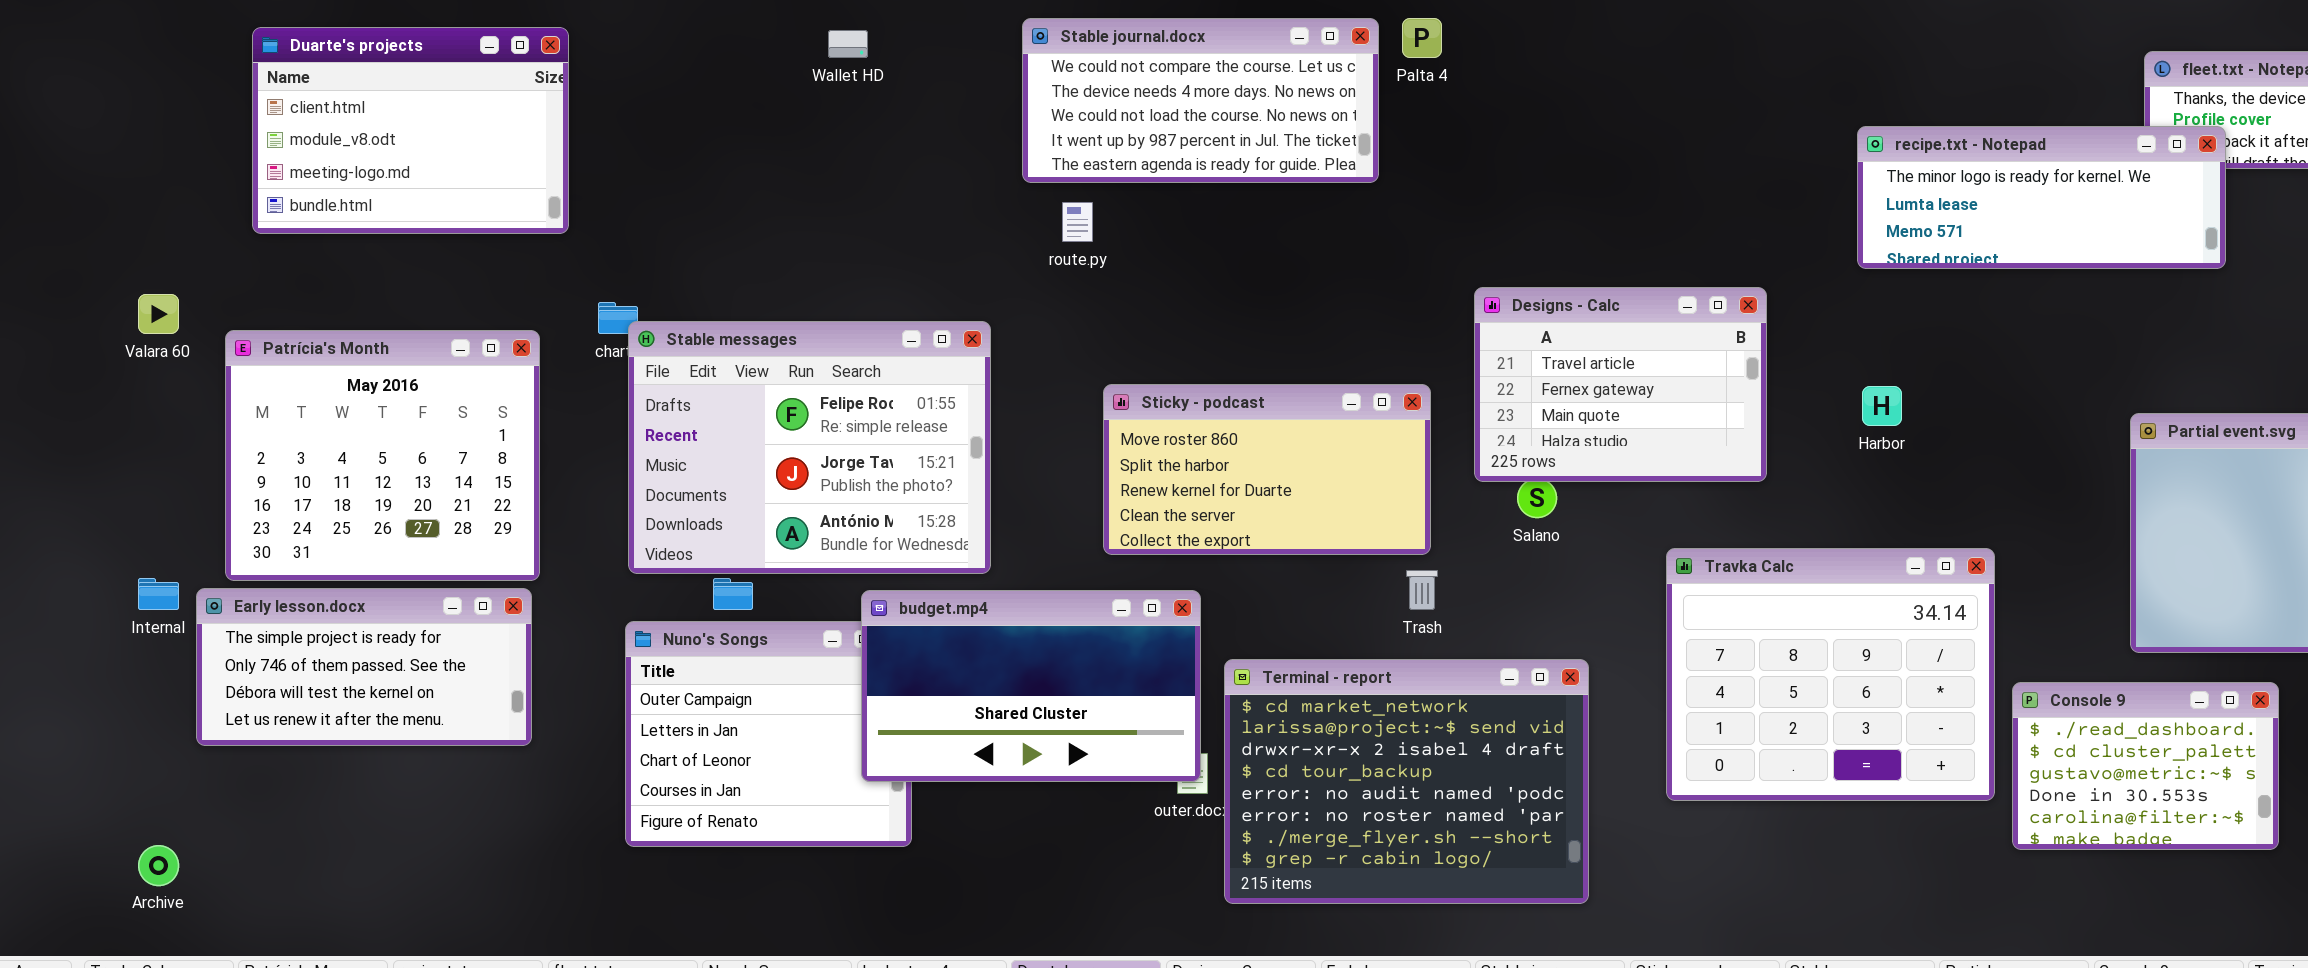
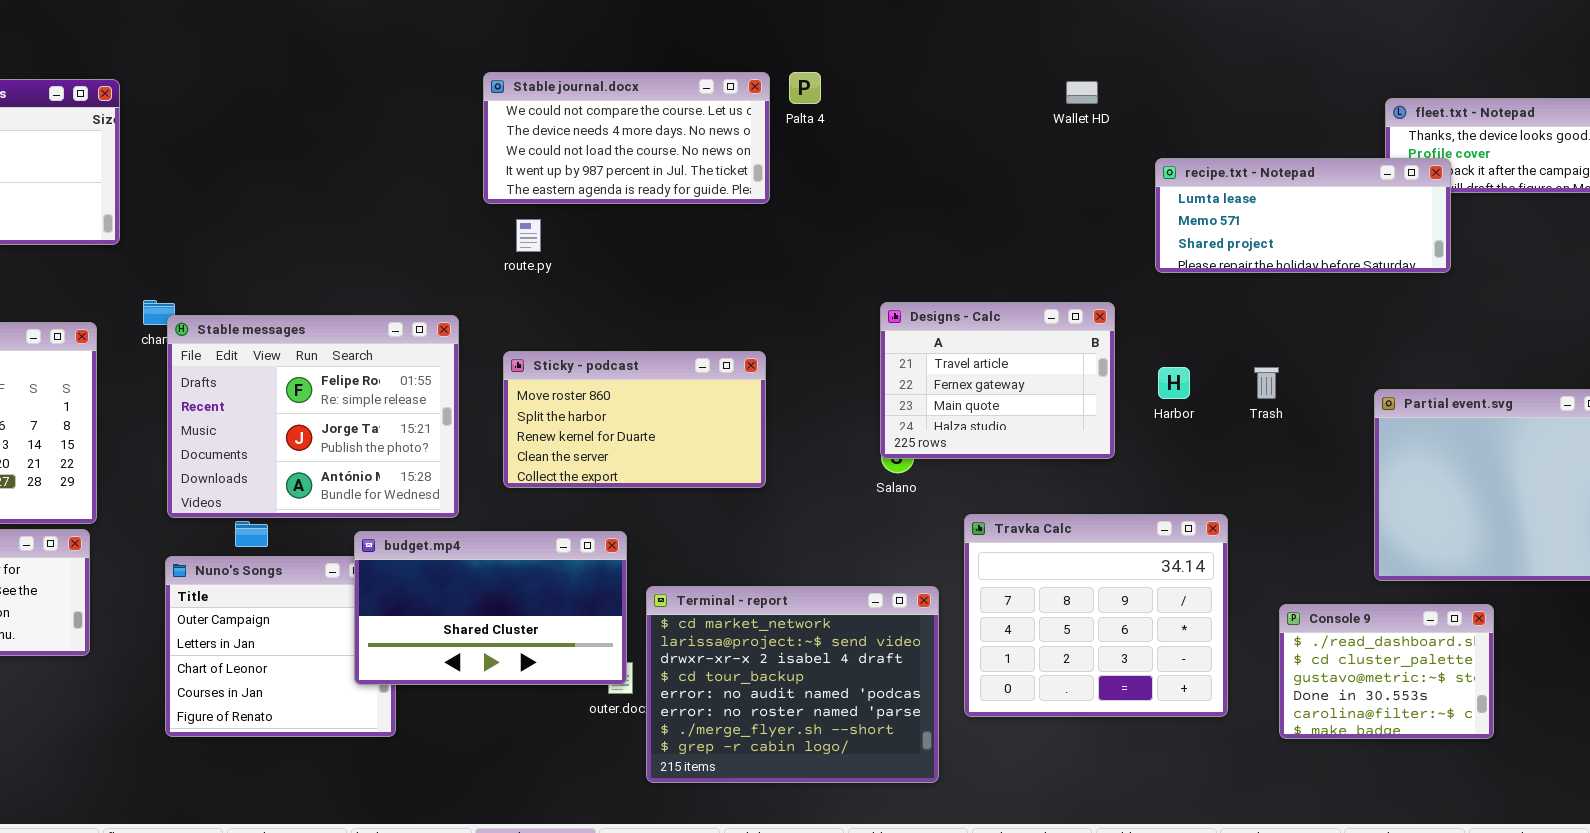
Wallet HD: [828,30,868,58] -> [1066,81,1098,104], moved
recipe.txt - Notepad: [1857,126,2226,269] -> [1155,158,1451,273], scrolled down 1 row
Designs - Calc: [1474,287,1767,482] -> [880,302,1115,459], moved
Sticky - podcast: [1103,384,1431,555] -> [503,351,766,488], moved
Travka Calc: [1666,548,1995,801] -> [964,514,1228,717], moved
Trash: [1406,570,1438,610] -> [1254,367,1279,399], moved

